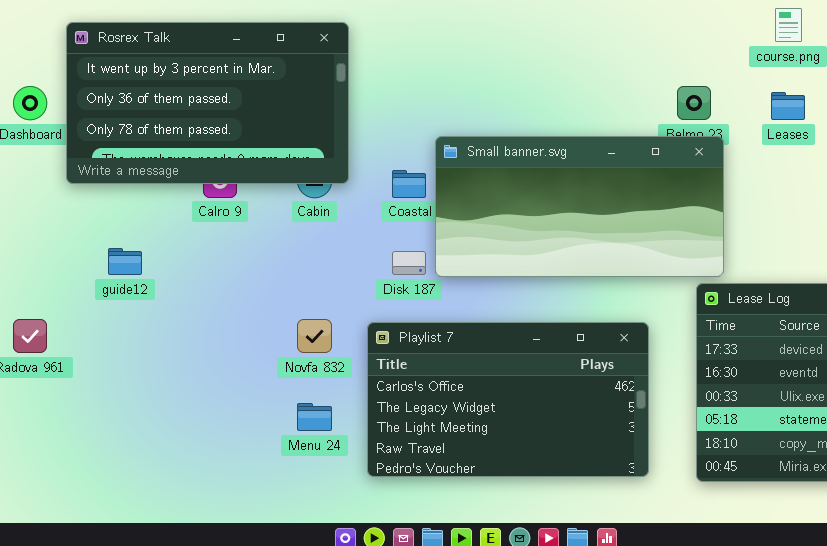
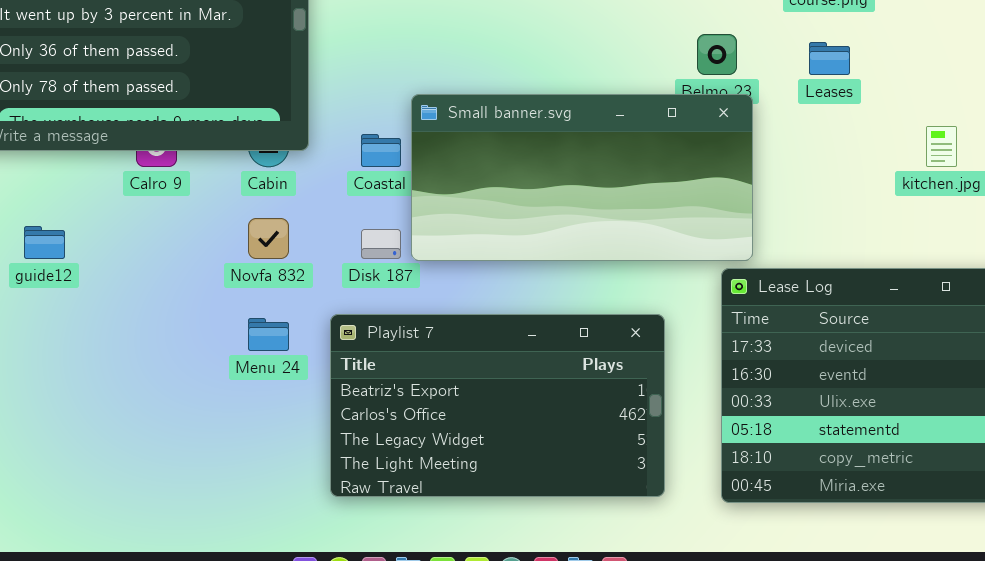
Novfa 832: [297,319,332,353] -> [248,218,289,259], moved
Playlist 7: [367,322,649,477] -> [330,314,665,497], scrolled up 1 row
Menu 24: [297,403,332,431] -> [248,318,289,351], moved

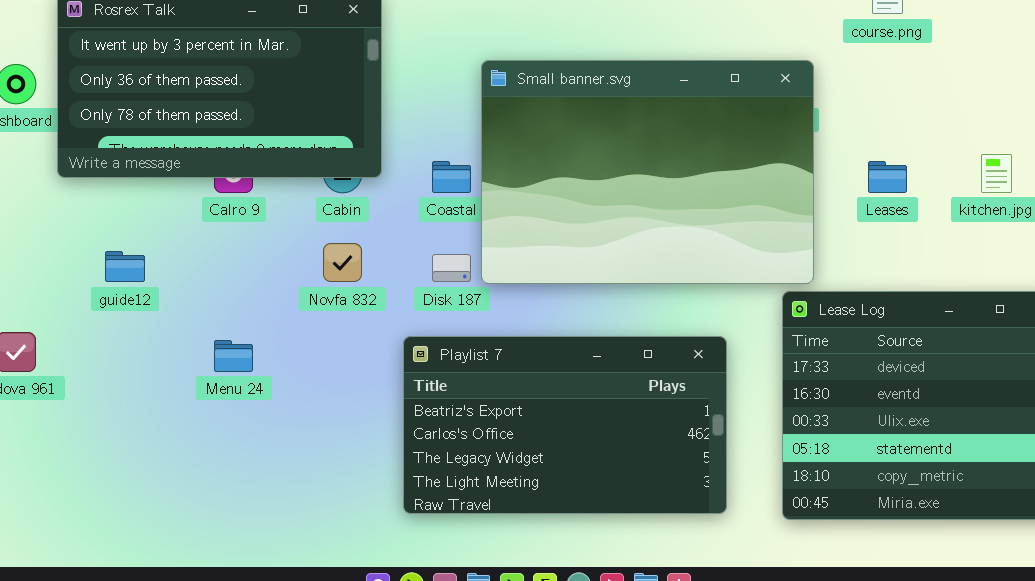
Leases: [809,42,850,75] -> [868,161,907,193], moved
Small banner.svg: [411,94,753,261] -> [481,60,814,284], resized
Menu 24: [248,318,289,351] -> [214,340,253,372], moved

